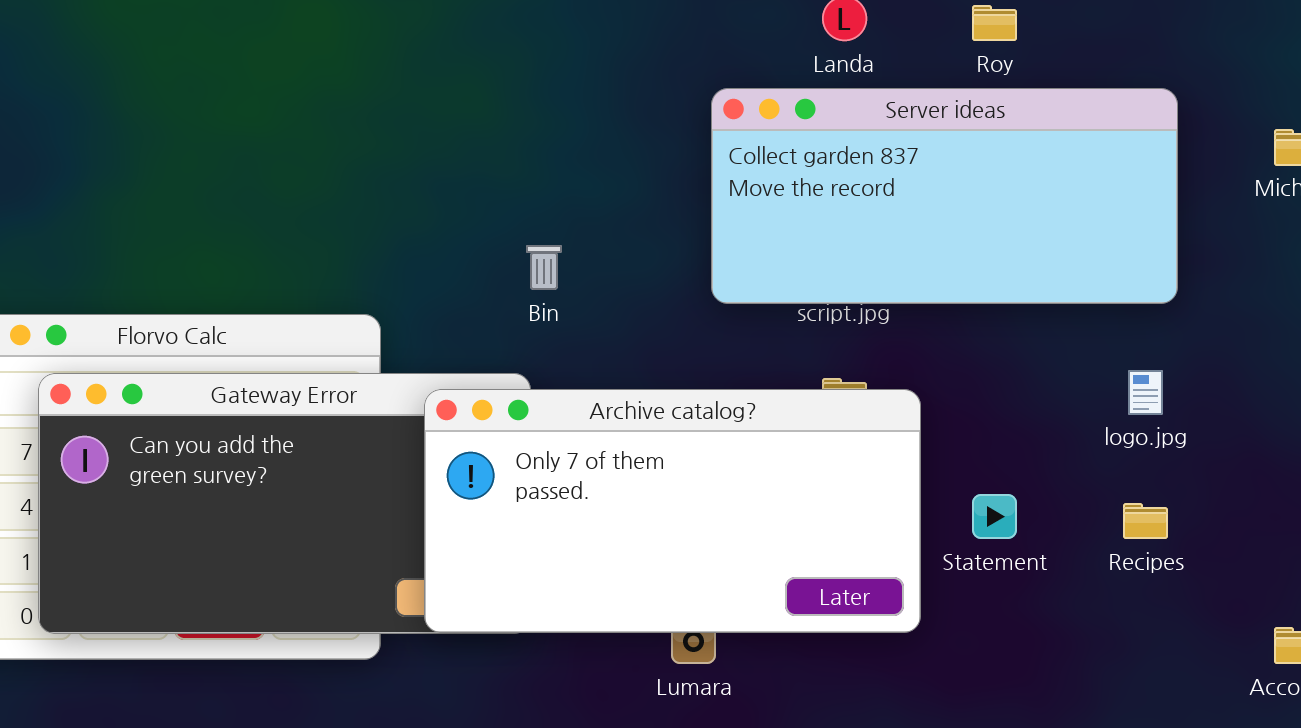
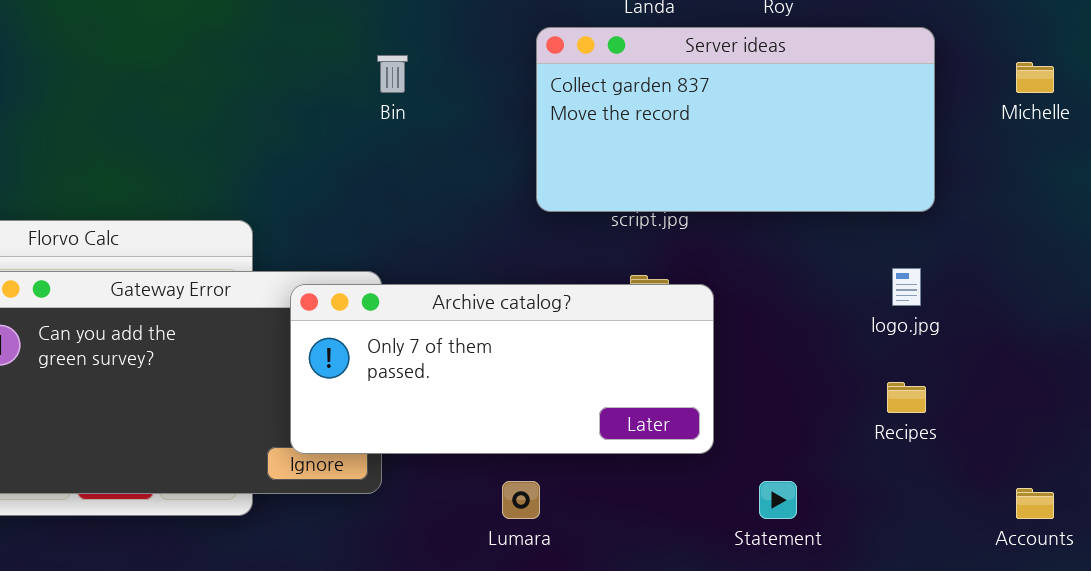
Bin: [526,245,562,290] -> [377,55,408,93], moved
Archive catalog?: [424,389,921,633] -> [290,284,714,454], resized
Statement: [972,494,1017,539] -> [759,481,797,519], moved

